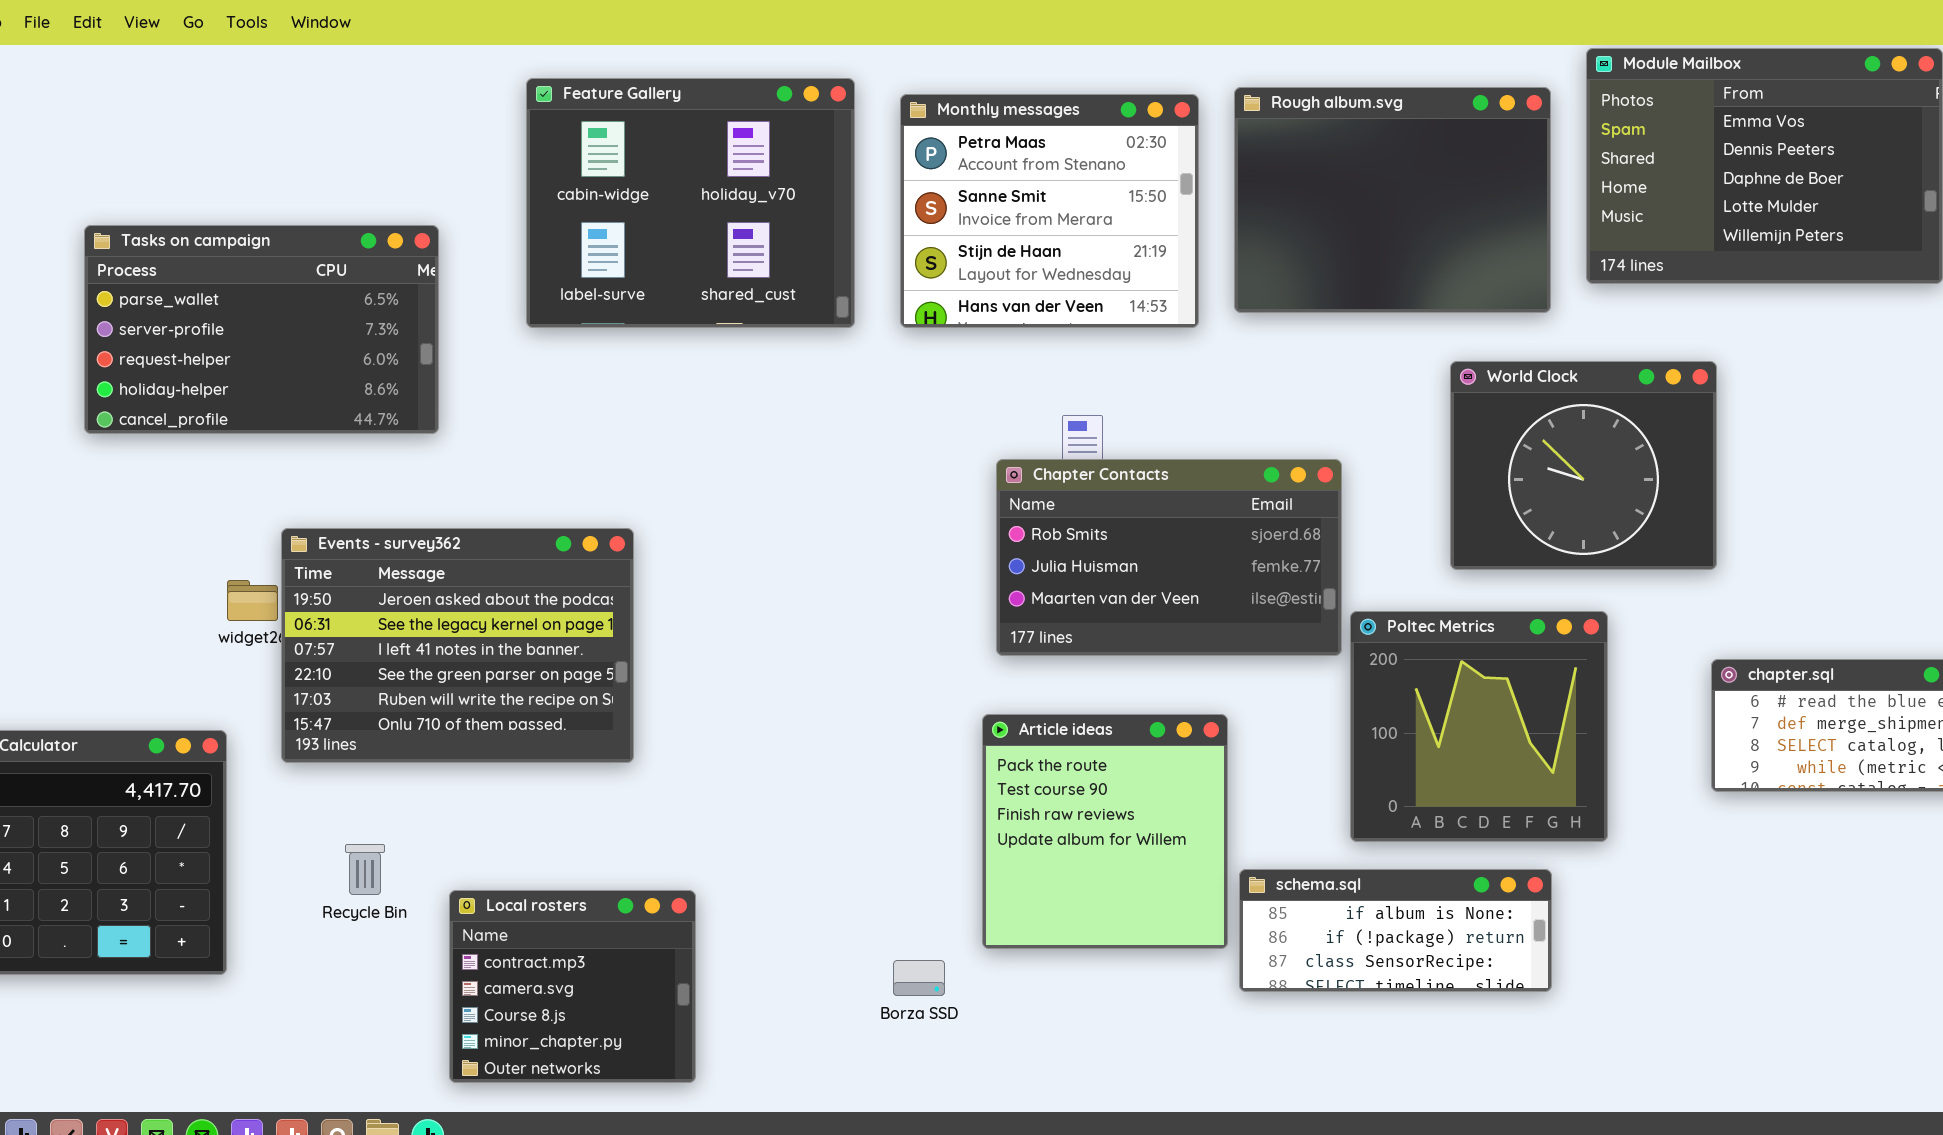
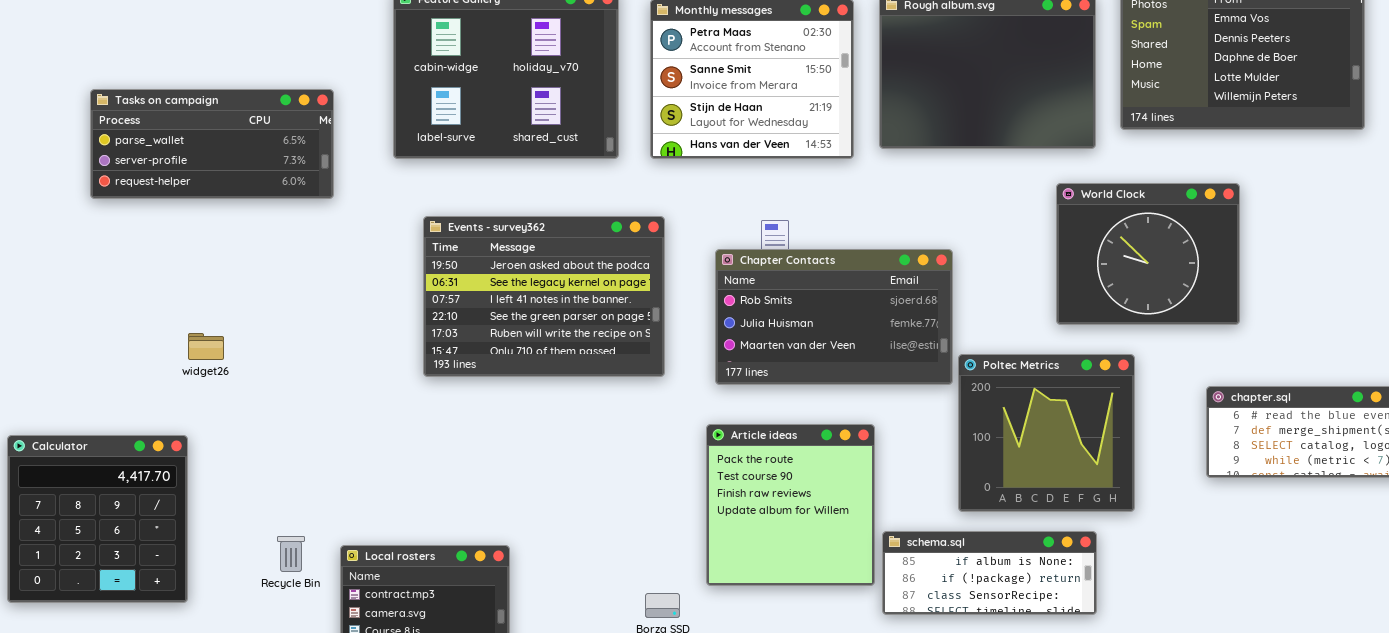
Tasks on campaign: [84,225,439,434] -> [90,89,334,199], resized
World Clock: [1450,361,1717,570] -> [1056,183,1240,325], moved
Events - survey362: [281,528,634,763] -> [423,216,665,377], moved
Recycle Bin: [345,844,385,895] -> [277,536,305,572], moved

